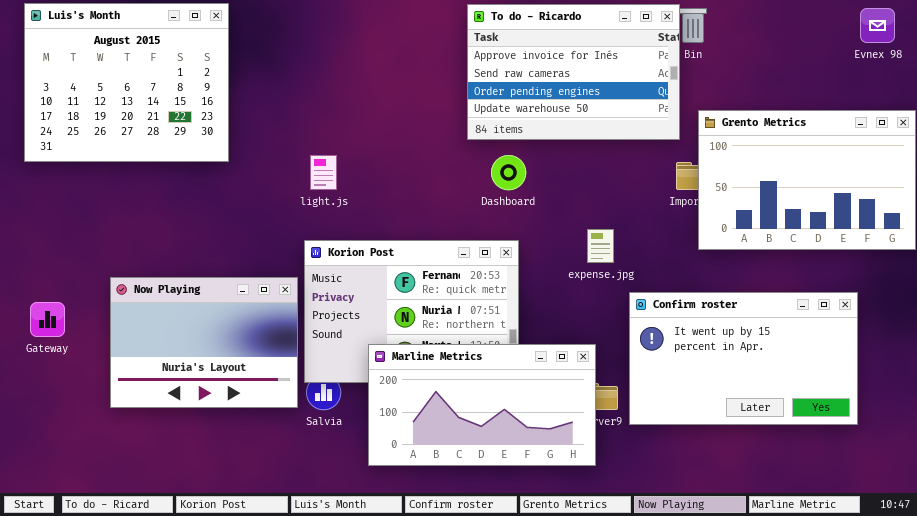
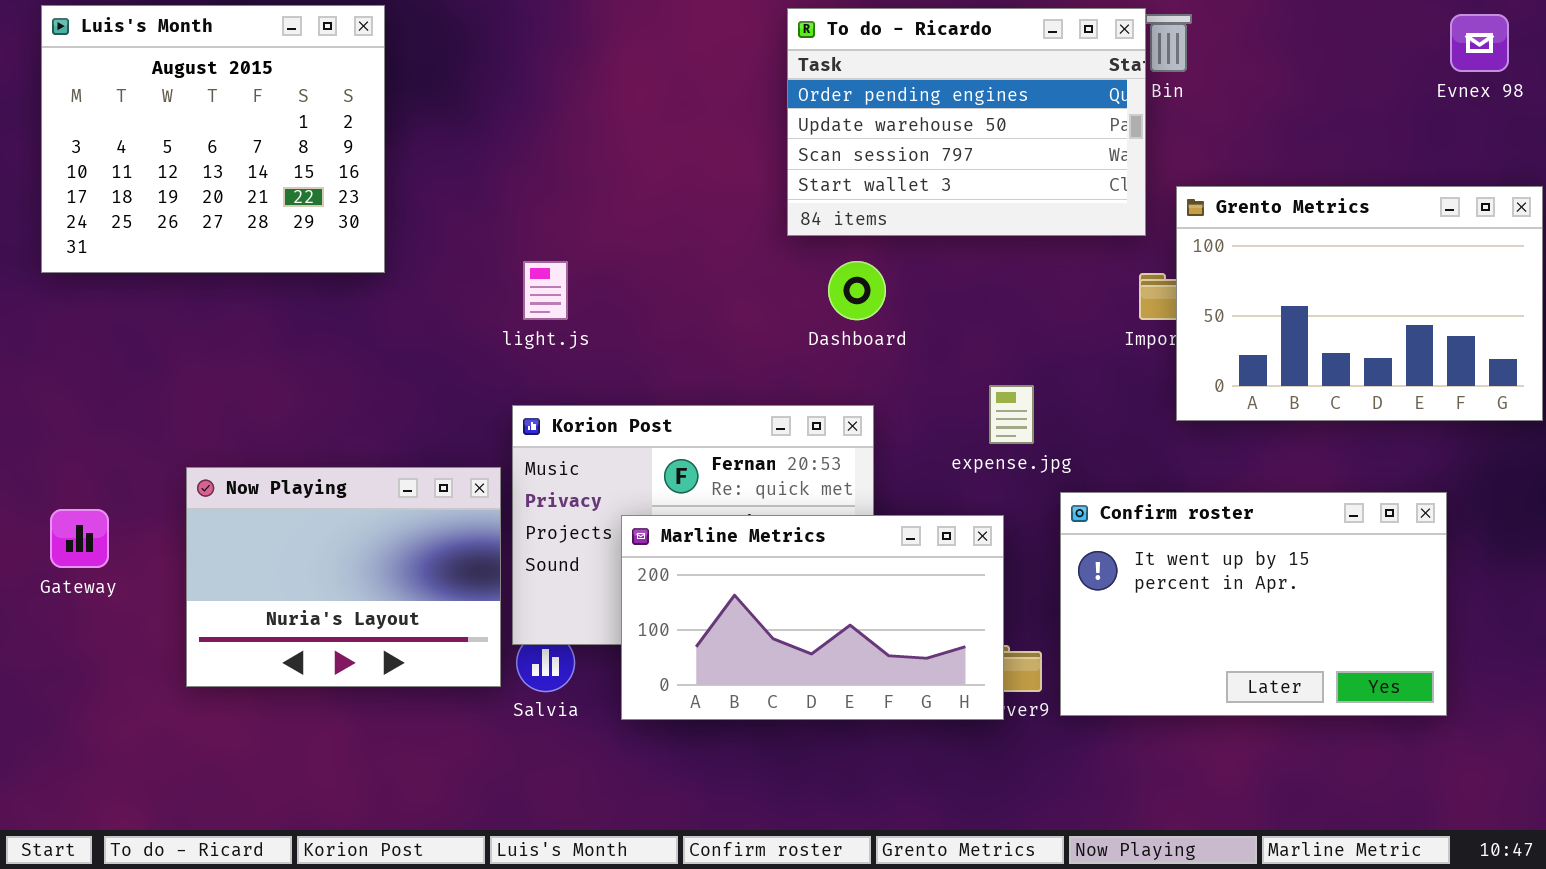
To do - Ricardo: [467,4,680,140] -> [787,8,1146,236], scrolled down 2 rows
Marline Metrics: [368,344,596,466] -> [621,515,1004,720], moved

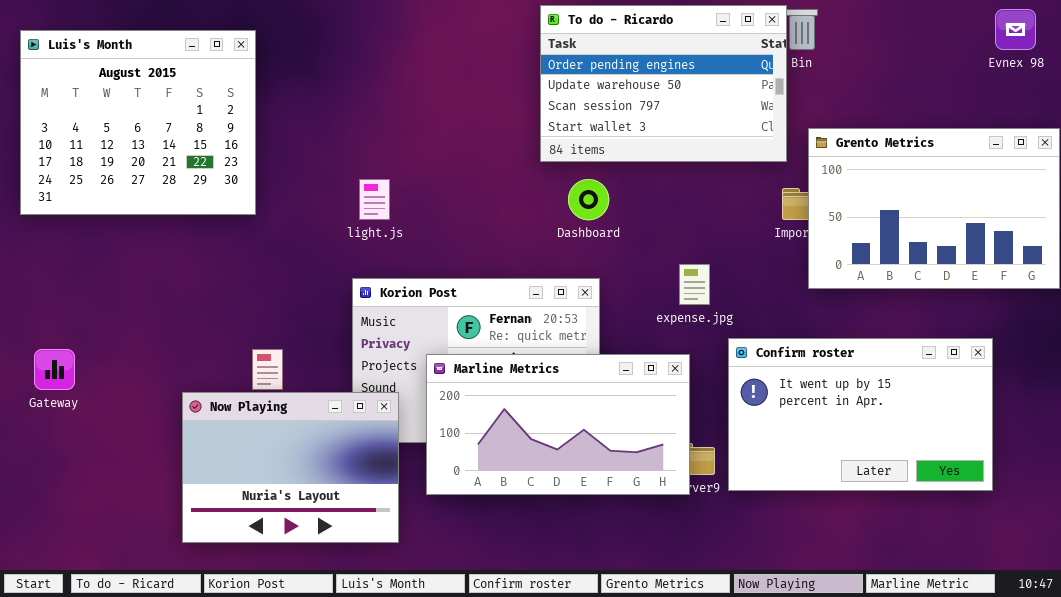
Luis's Month: [41,5,385,273] -> [20,30,256,215], moved
Now Playing: [186,467,501,687] -> [182,392,399,543], moved

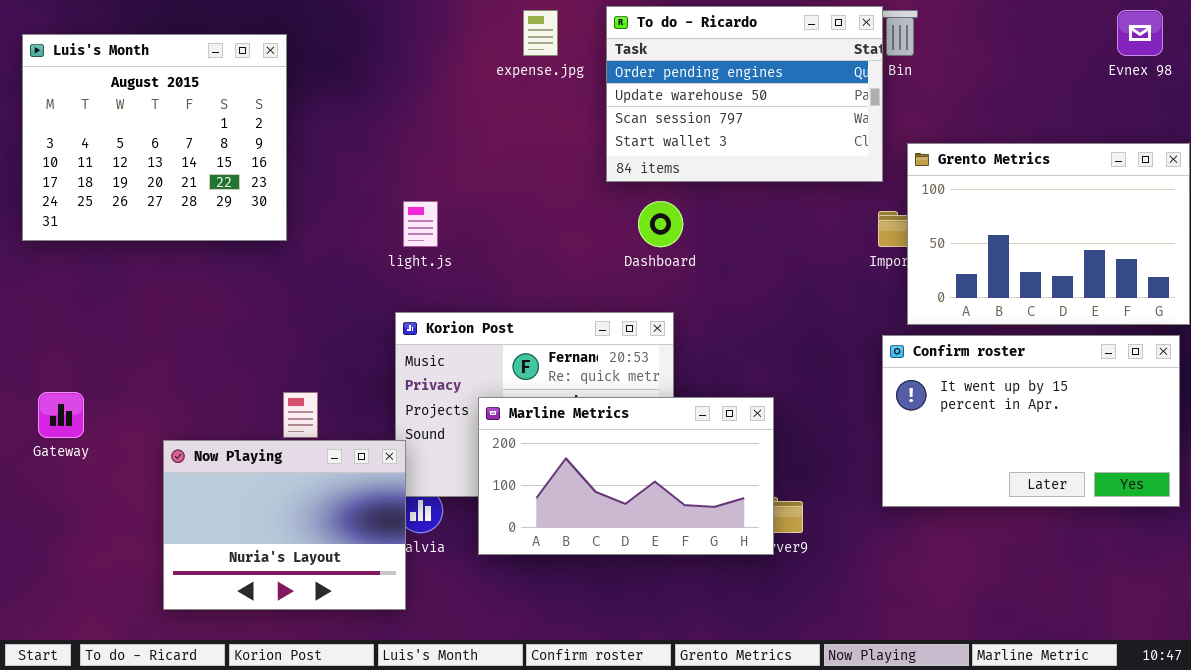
expense.jpg: [679,264,710,305] -> [523,10,558,56], moved
Confirm roster: [728,338,993,491] -> [882,335,1180,507], moved
Now Playing: [182,392,399,543] -> [163,440,406,610], moved

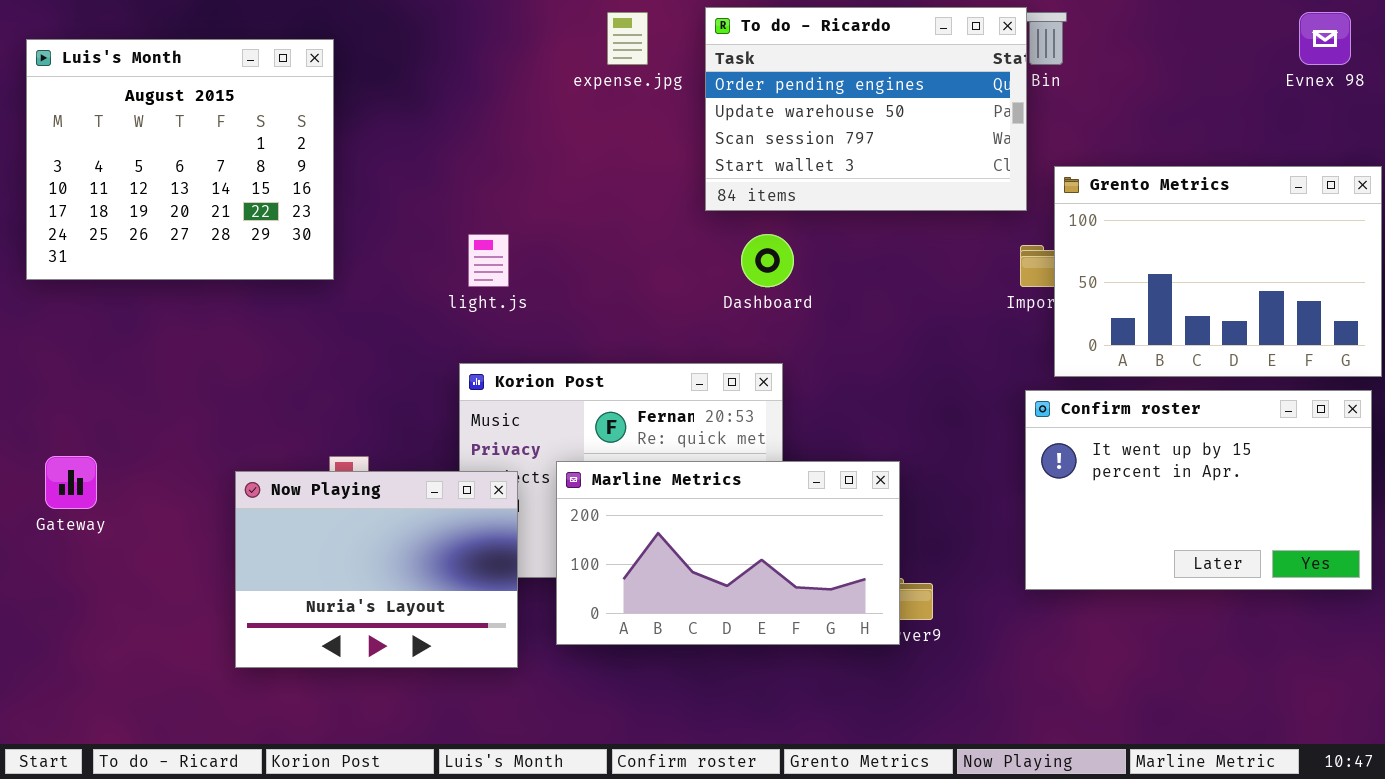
Now Playing: [163,440,406,610] -> [235,471,518,668], moved

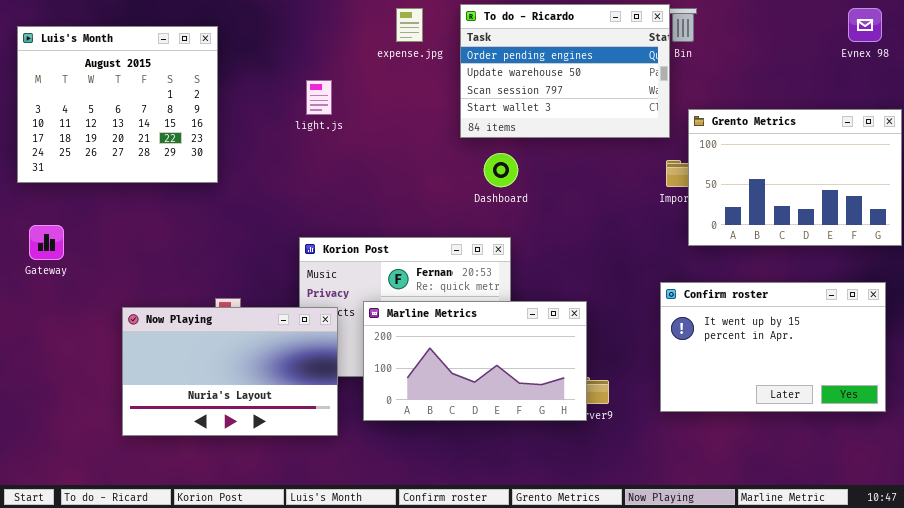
light.js: [468,234,509,287] -> [306,80,332,115], moved
Confirm roster: [1025,390,1372,590] -> [660,282,886,412], moved
Gateway: [45,456,97,509] -> [29,225,64,260], moved
Now Playing: [235,471,518,668] -> [122,307,338,436], resized

